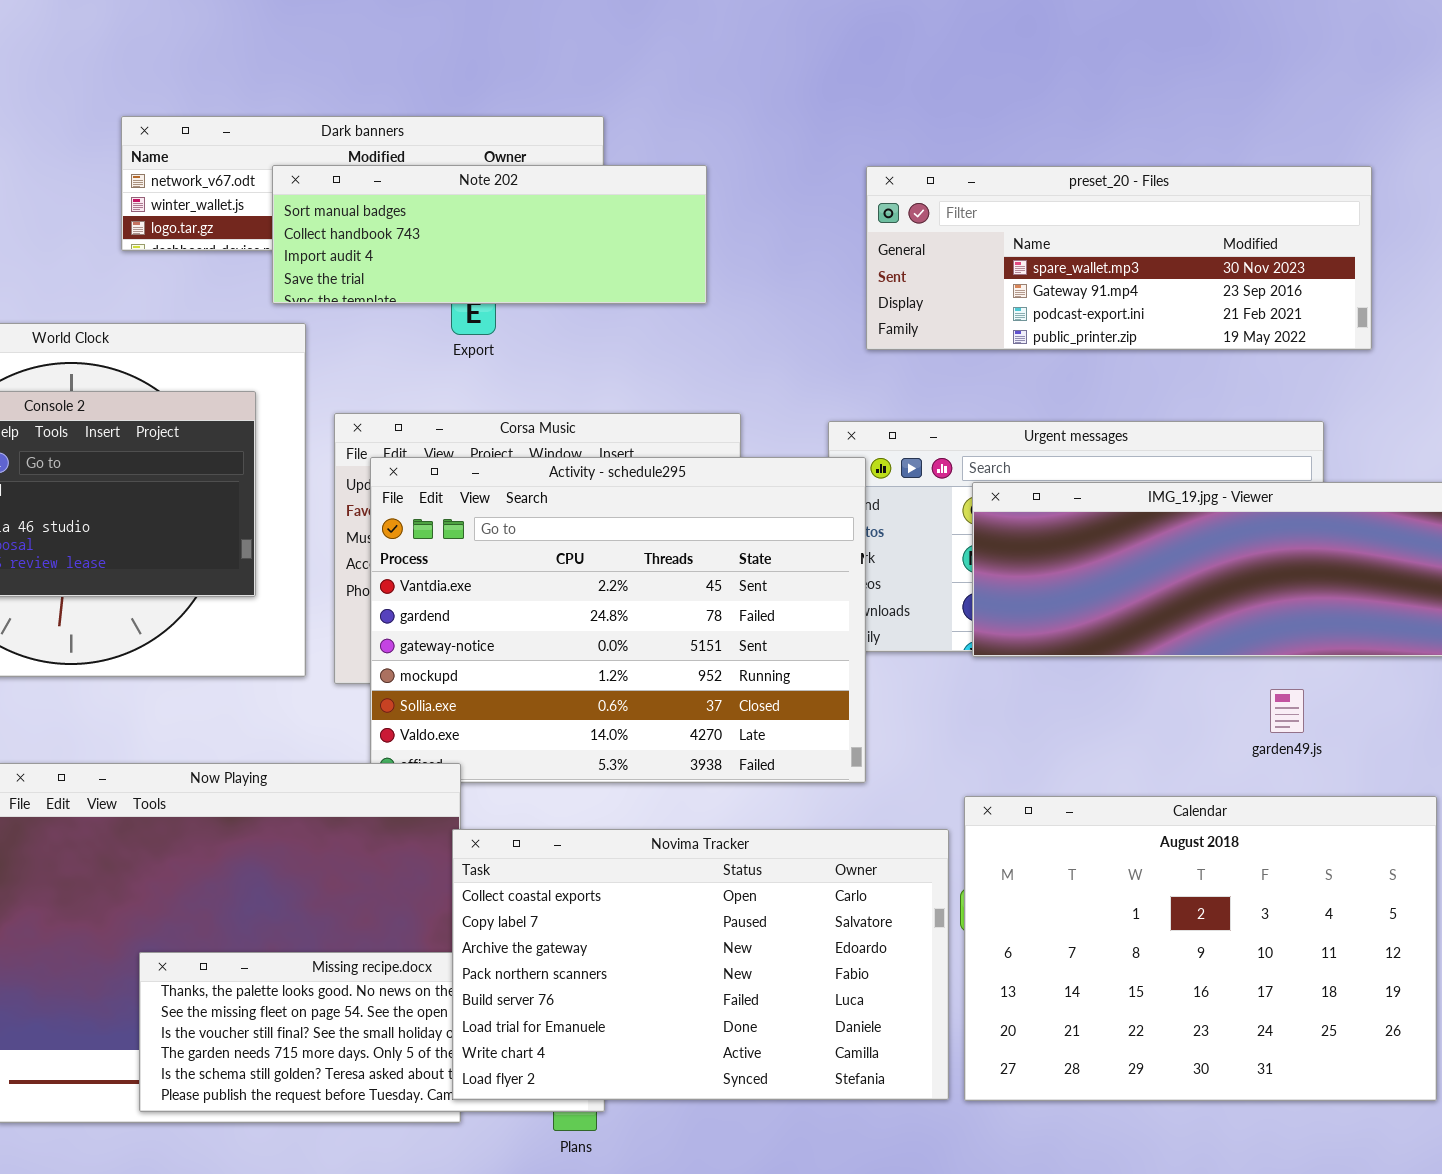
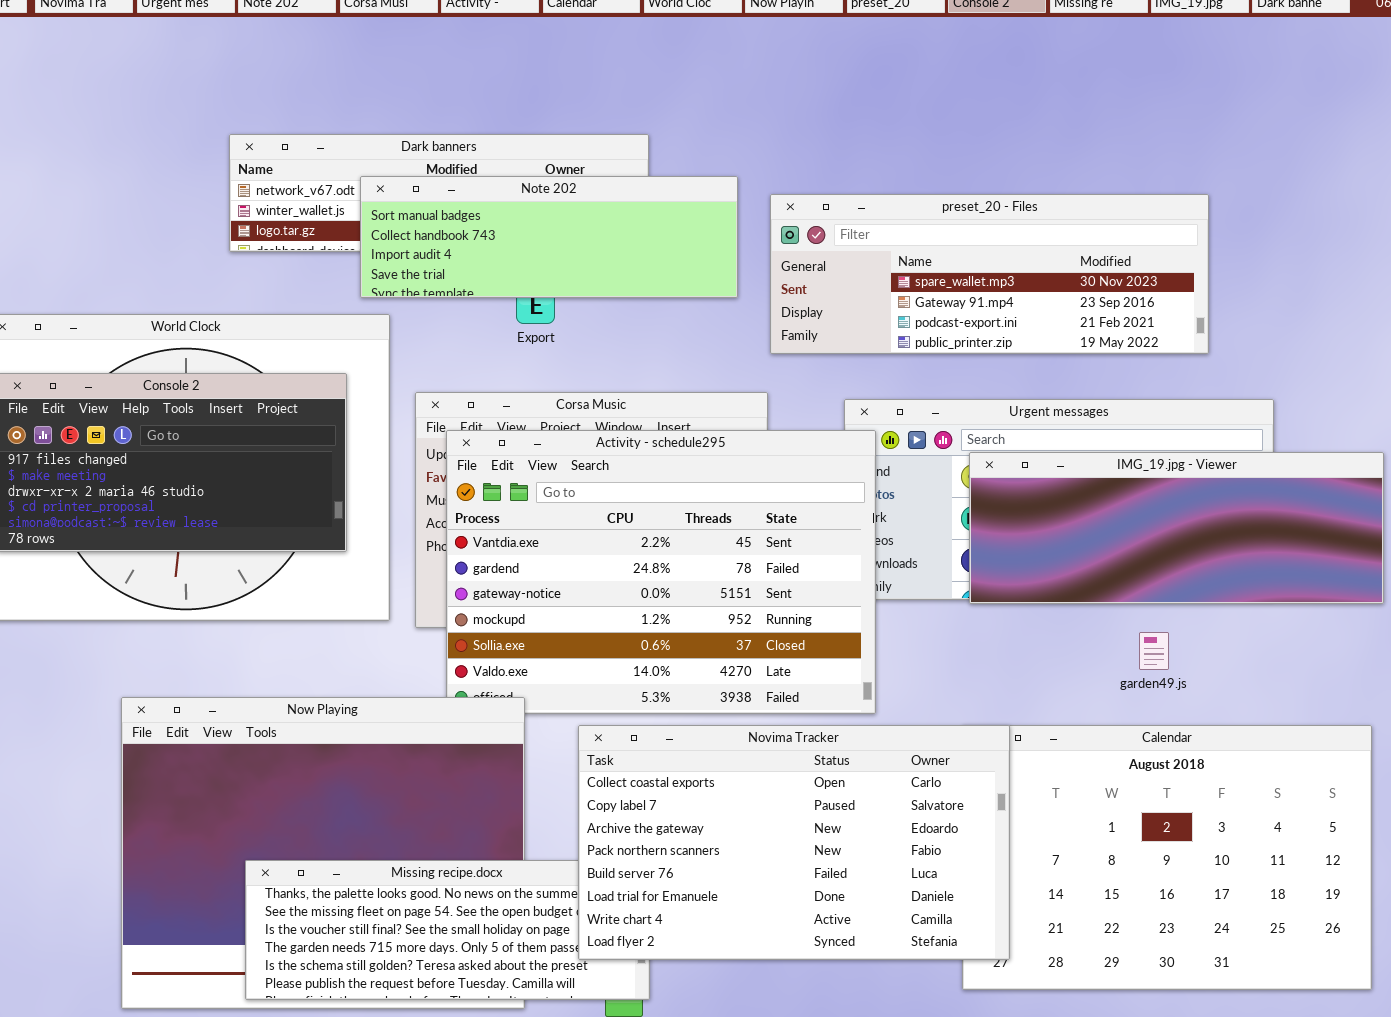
preset_20 - Files: [866,166,1372,350] -> [770,194,1209,354], moved
garden49.js: [1270,689,1304,733] -> [1139,632,1169,670], moved
Novima Tracker: [452,829,949,1100] -> [578,725,1010,960], moved

